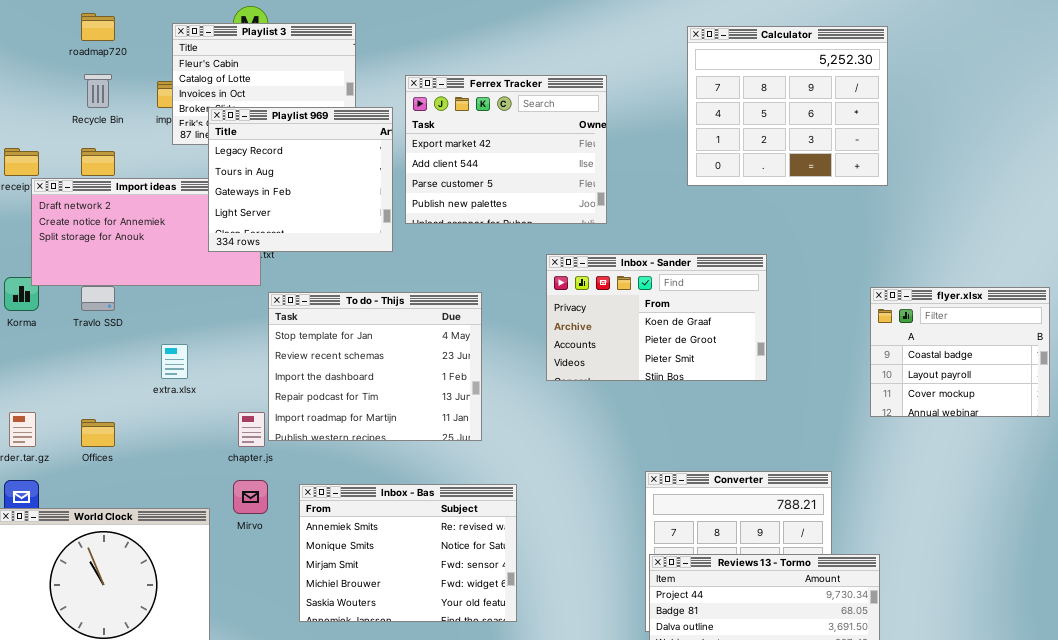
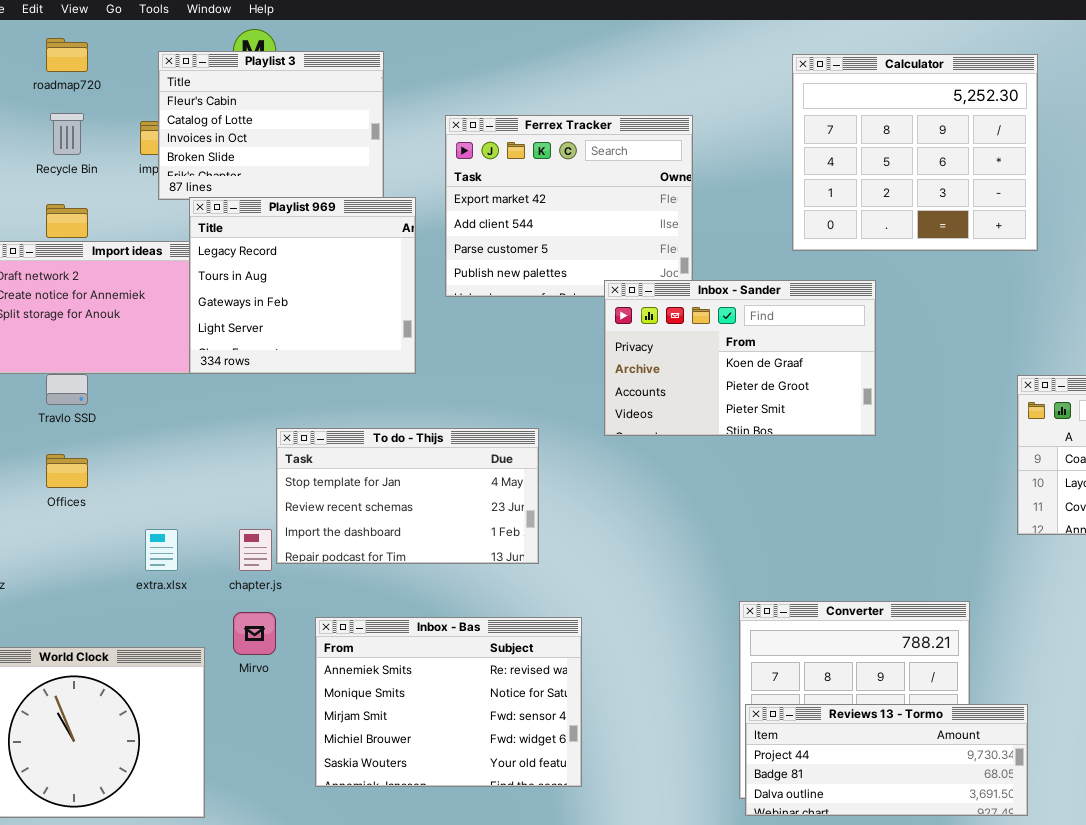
Playlist 969: [208,107,393,252] -> [189,197,416,374], moved
Inbox - Sander: [546,254,767,381] -> [604,280,876,436], moved
To do - Thijs: [268,292,482,441] -> [276,428,539,564], resized
extra.xlsx: [161,344,188,379] -> [145,529,178,571], moved
Offices: [81,419,115,447] -> [46,454,88,488], moved

